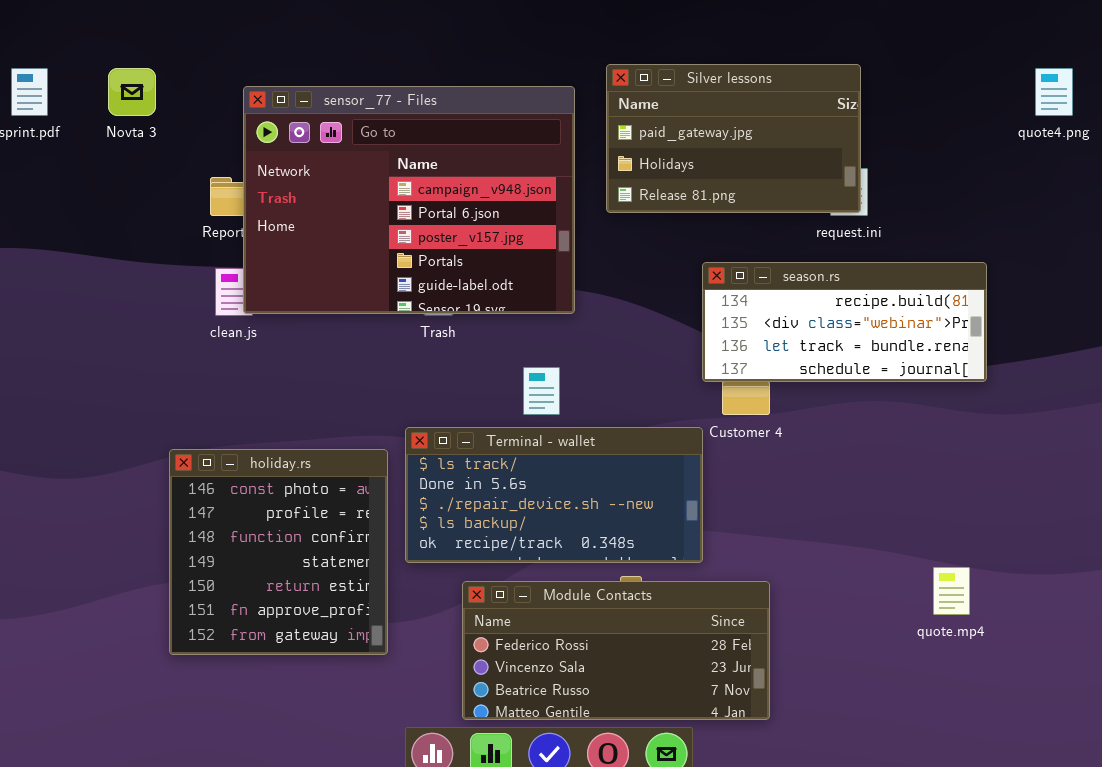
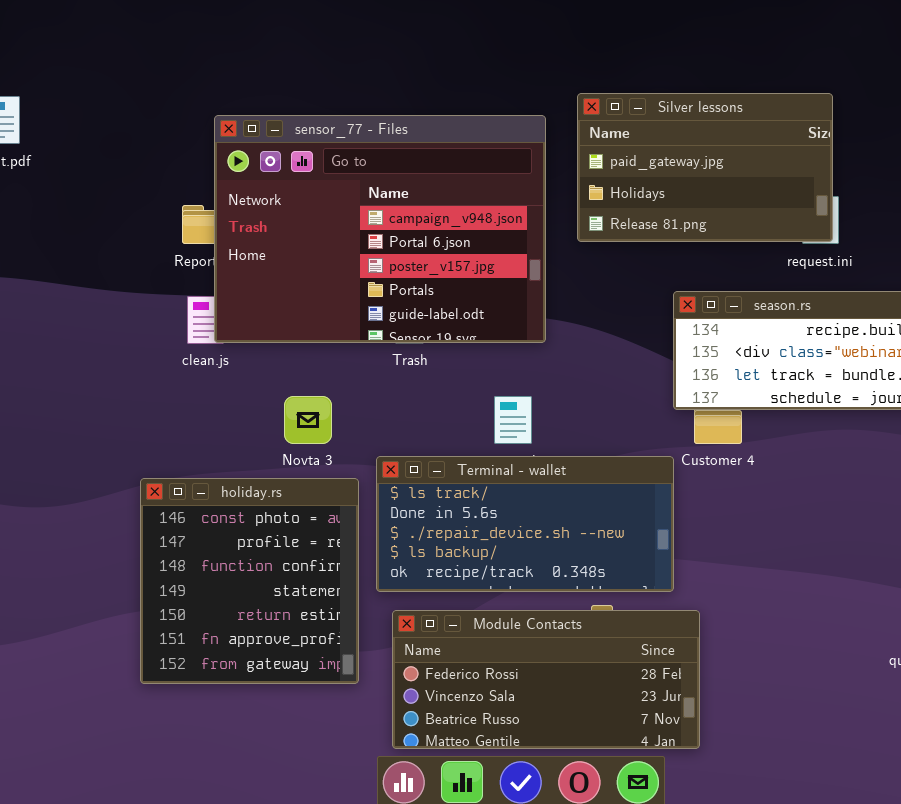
Novta 3: [108,68,156,116] -> [284,396,332,444], moved
Module Contacts: [462,581,770,720] -> [392,610,700,749], moved

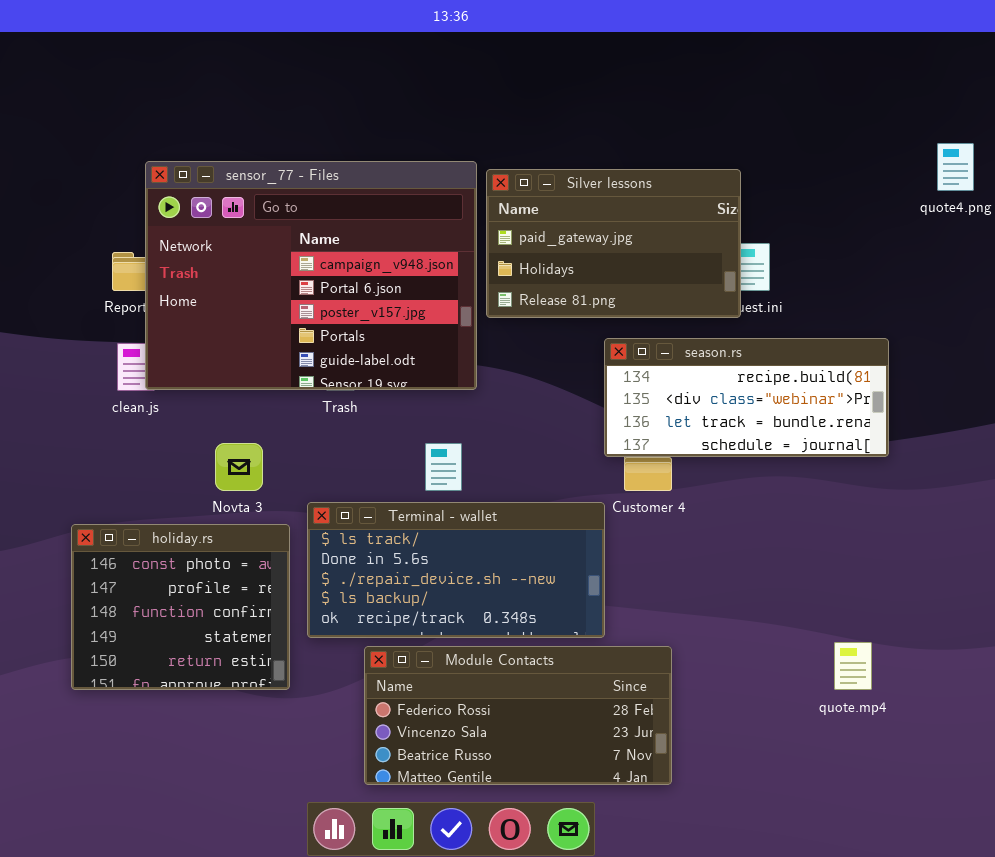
Silver lessons: [577,93,833,242] -> [486,169,741,318], moved
holiday.rs: [140,478,359,684] -> [71,524,290,690], resized
Module Contacts: [392,610,700,749] -> [364,646,672,785], moved

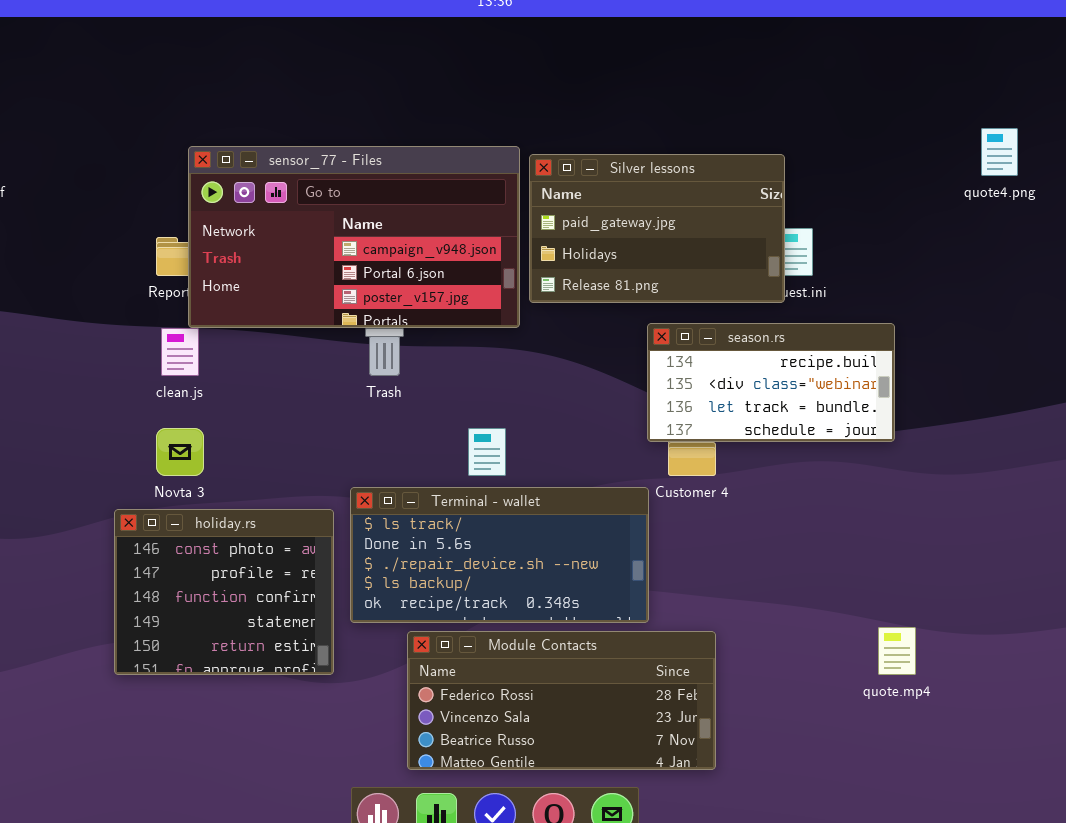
sensor_77 - Files: [145,161,477,390] -> [188,146,520,328], resized
season.rs: [604,338,889,457] -> [647,323,895,442], resized
Novta 3: [215,443,263,491] -> [156,428,204,476], moved

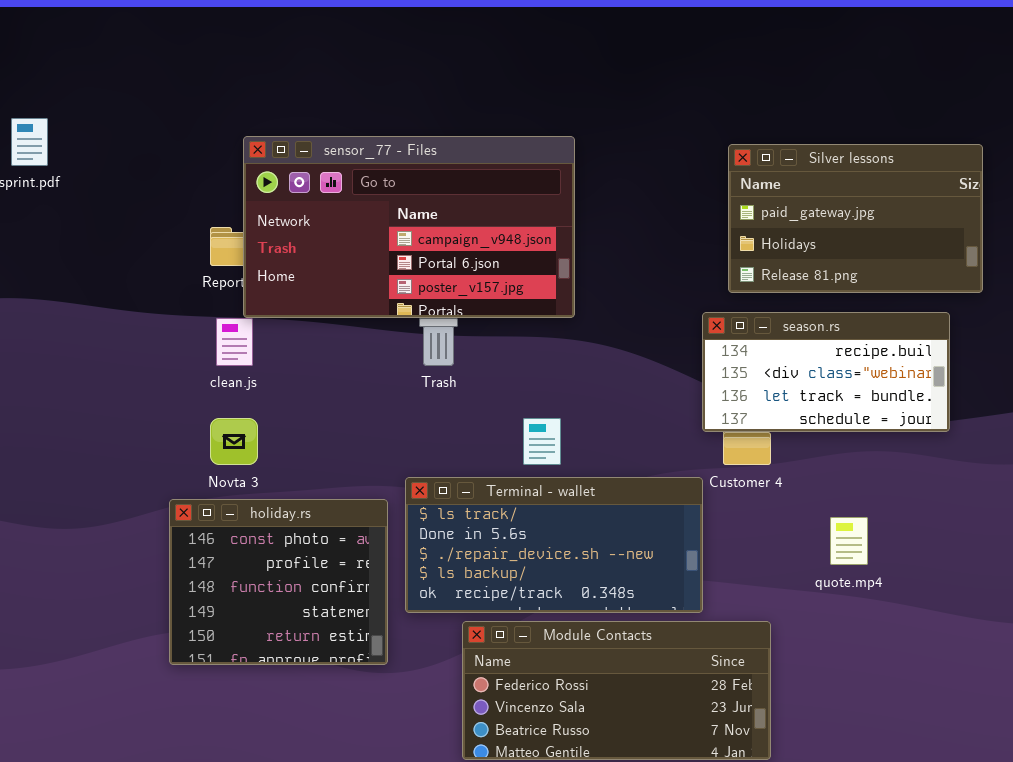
Silver lessons: [529,154,785,303] -> [728,144,983,293], moved
quote.mp4: [878,627,916,675] -> [830,517,868,565], moved

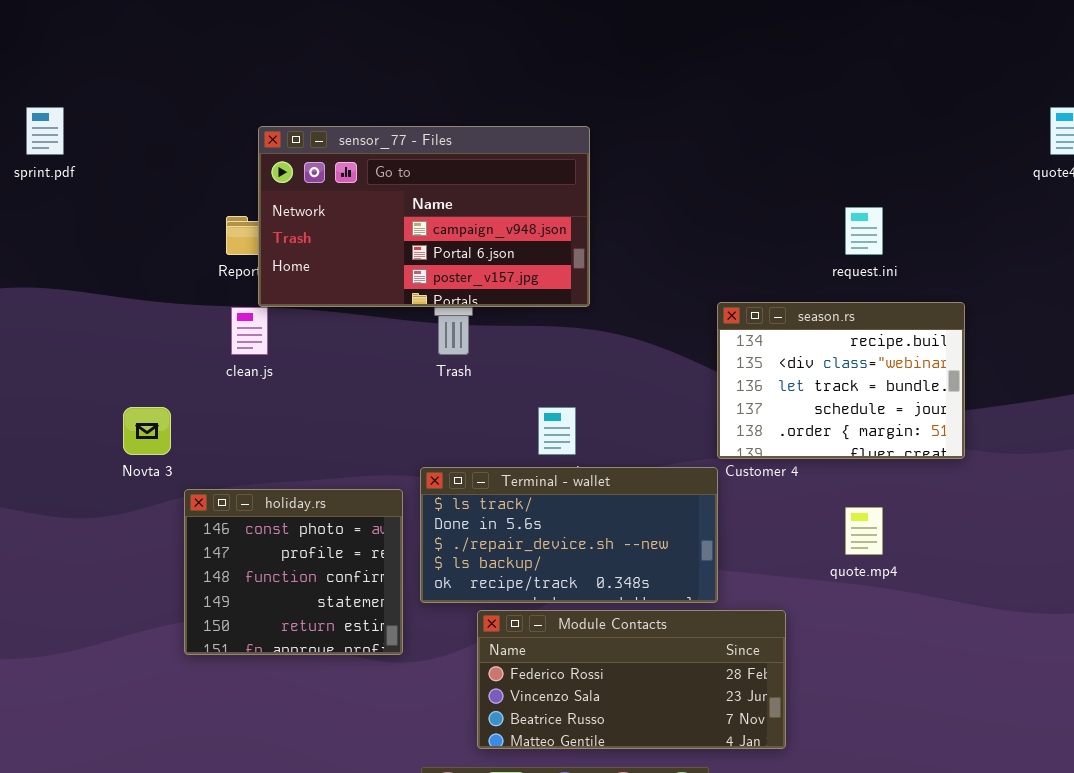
Silver lessons: [728,144,983,293] -> none, closed
season.rs: [702,312,950,432] -> [717,302,965,459], resized
Novta 3: [210,418,258,465] -> [123,407,171,455], moved

